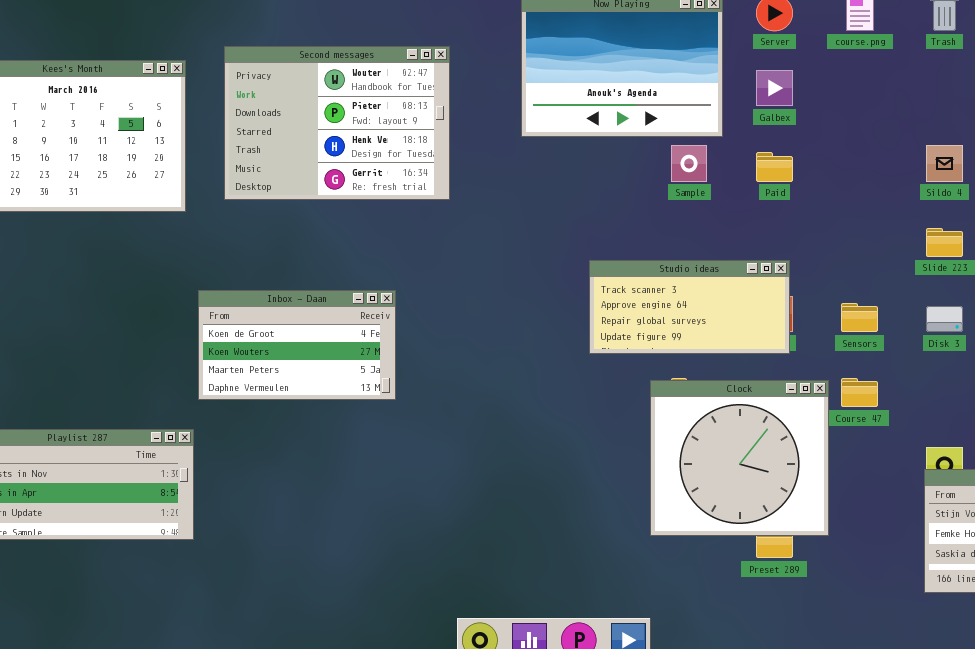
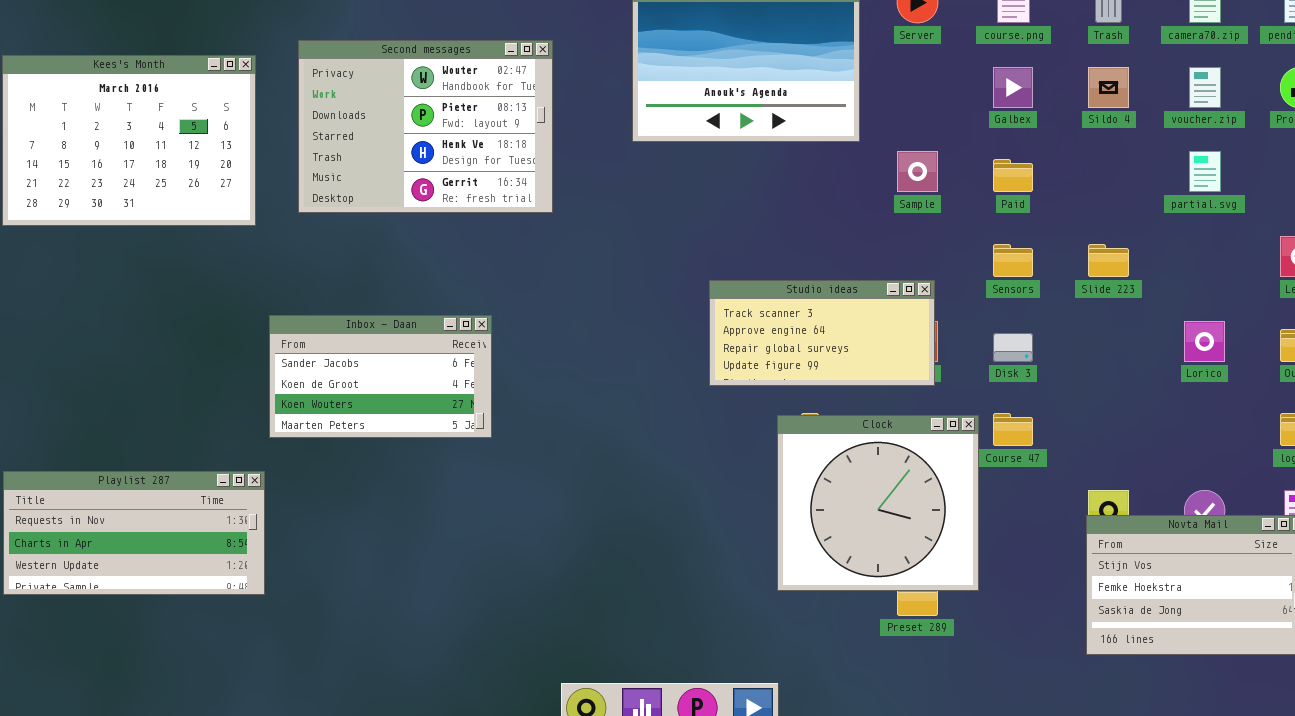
Galbex: [756,70,793,106] -> [993,67,1033,108], moved
Sample: [671,145,707,182] -> [897,151,938,192], moved
Sildo 4: [926,145,963,182] -> [1088,67,1129,108], moved
Paid: [756,152,793,182] -> [993,159,1033,192], moved
Inbox - Daan: [198,290,396,400] -> [269,315,492,438], scrolled up 1 row
Sensors: [841,303,878,332] -> [993,244,1033,277], moved
Disk 3: [926,306,963,332] -> [993,333,1033,362], moved

